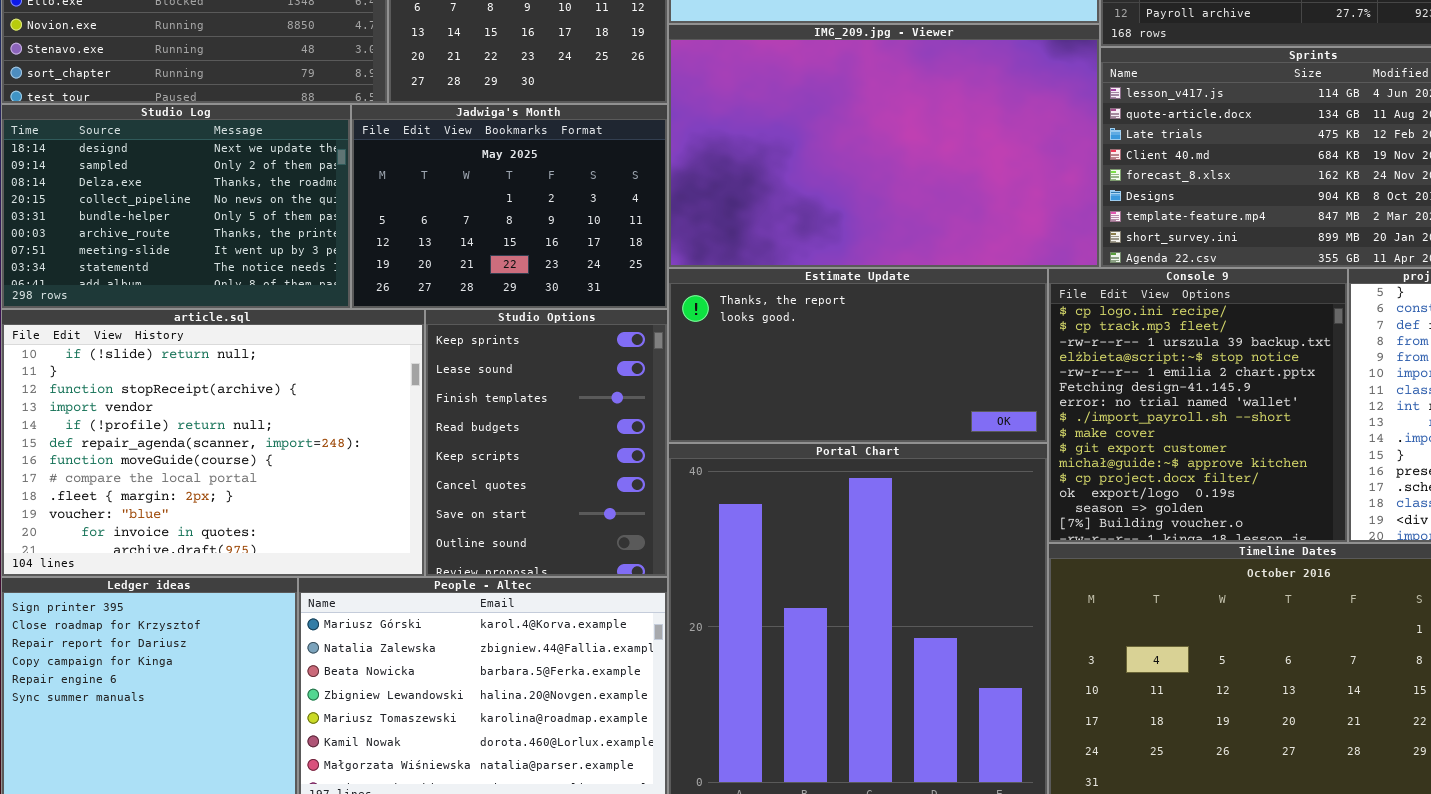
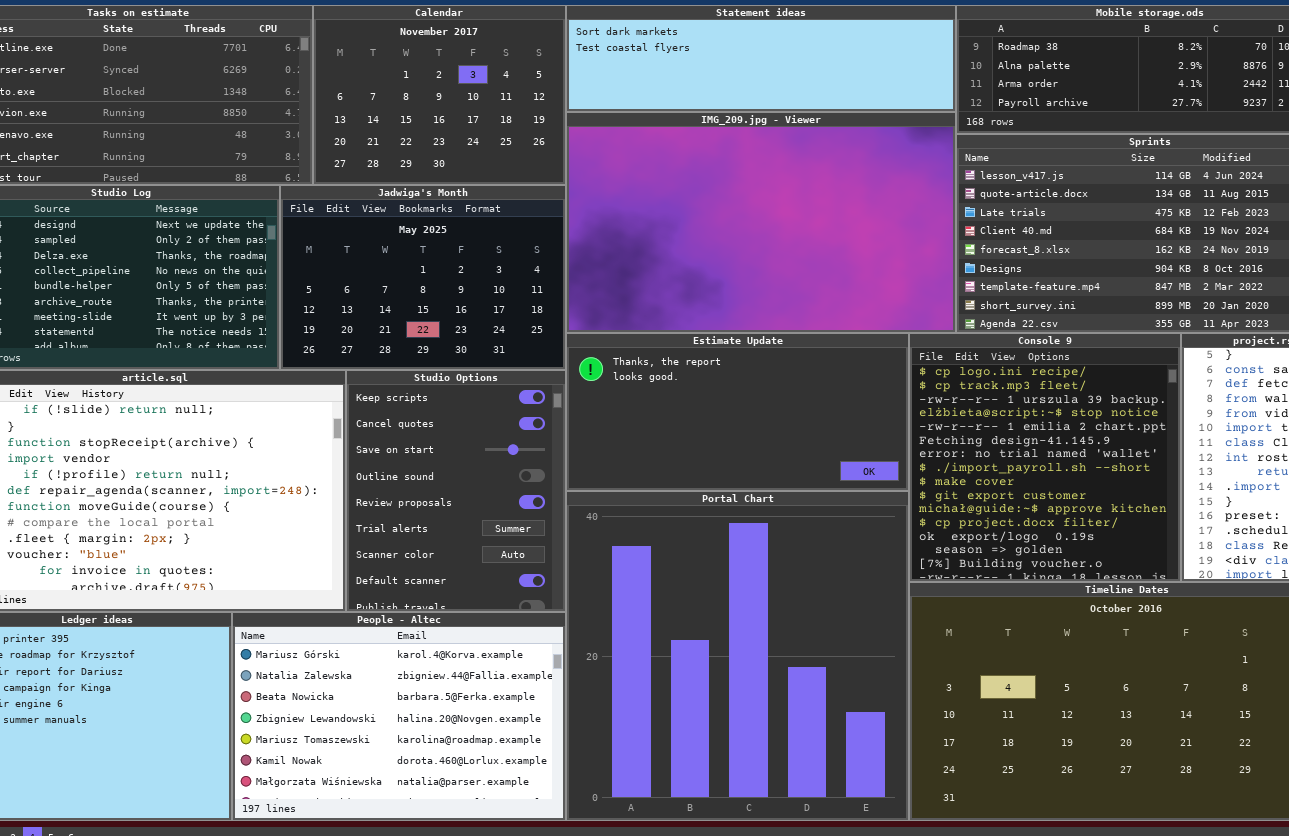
Studio Options: [425,309,668,577] -> [346,370,566,612], scrolled down 4 rows

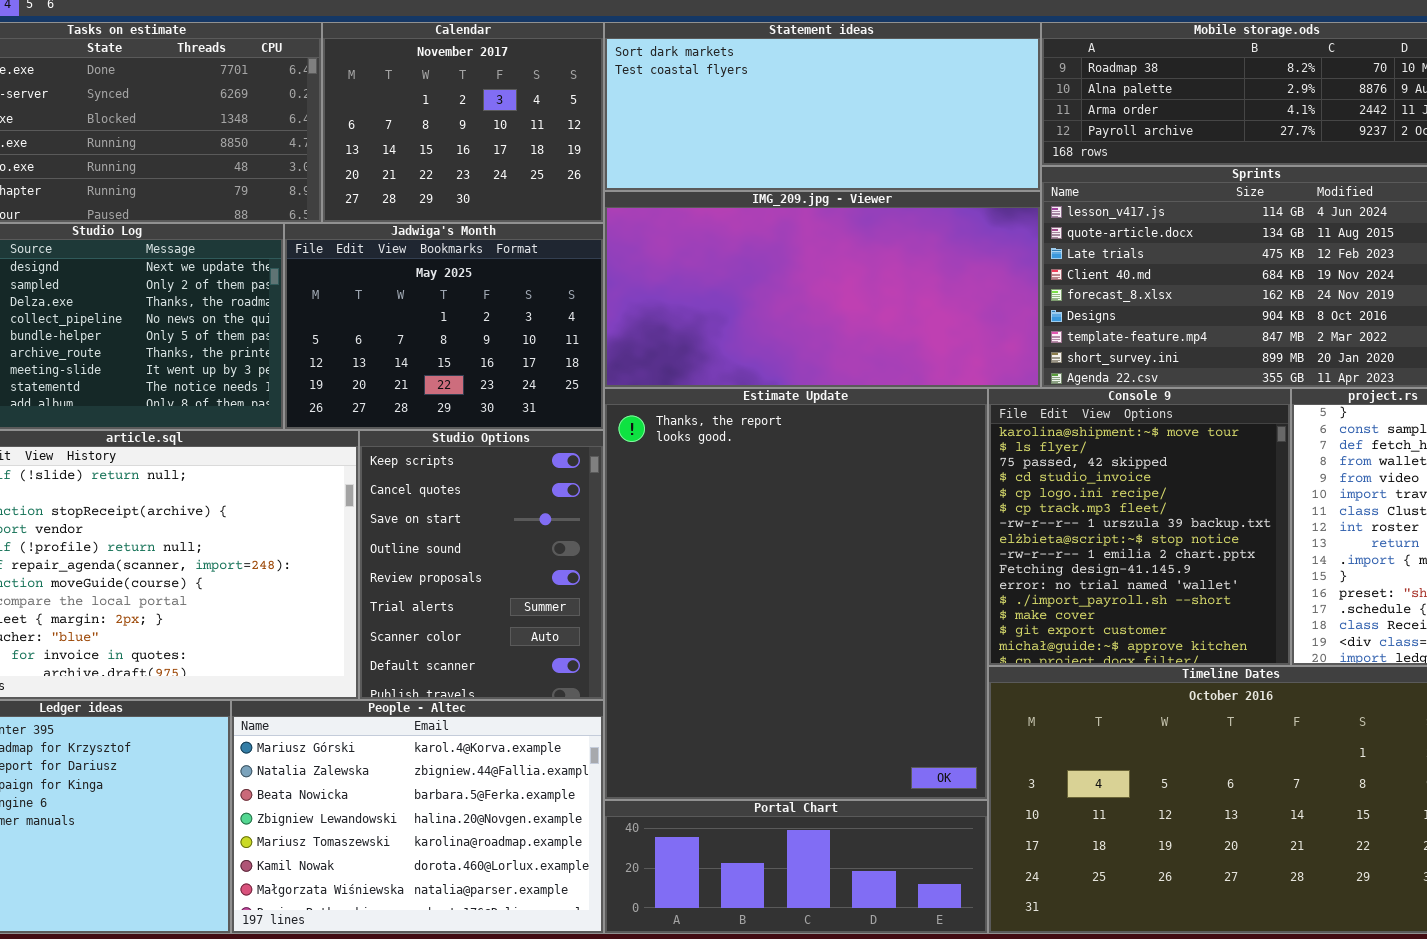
Statement ideas: [566,5,956,112] -> [604,22,1041,191], resized
IMG_209.jpg - Viewer: [566,112,956,333] -> [604,191,1041,388], resized
Estimate Update: [566,333,909,491] -> [604,388,988,800], resized
Console 9: [909,333,1181,582] -> [988,388,1291,666], scrolled up 4 rows
Portal Chart: [566,491,909,821] -> [604,800,988,934], resized

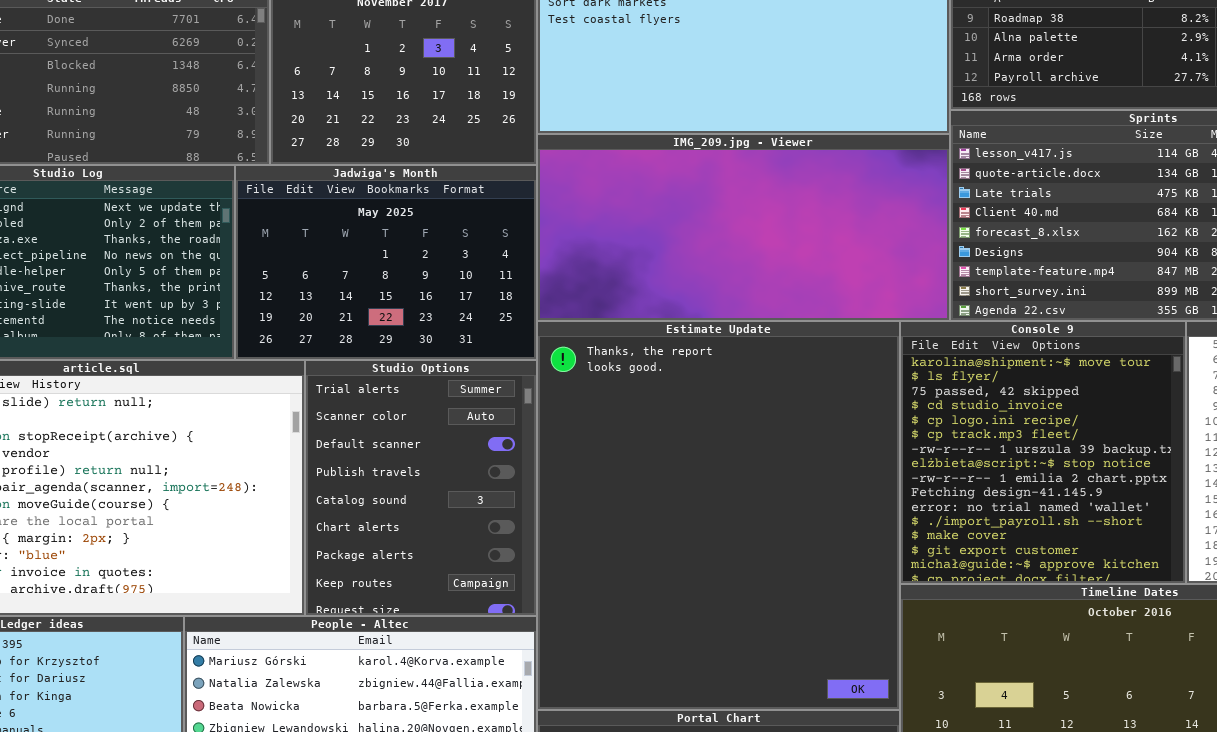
Studio Options: [359,430,604,700] -> [305,360,537,616], scrolled down 5 rows

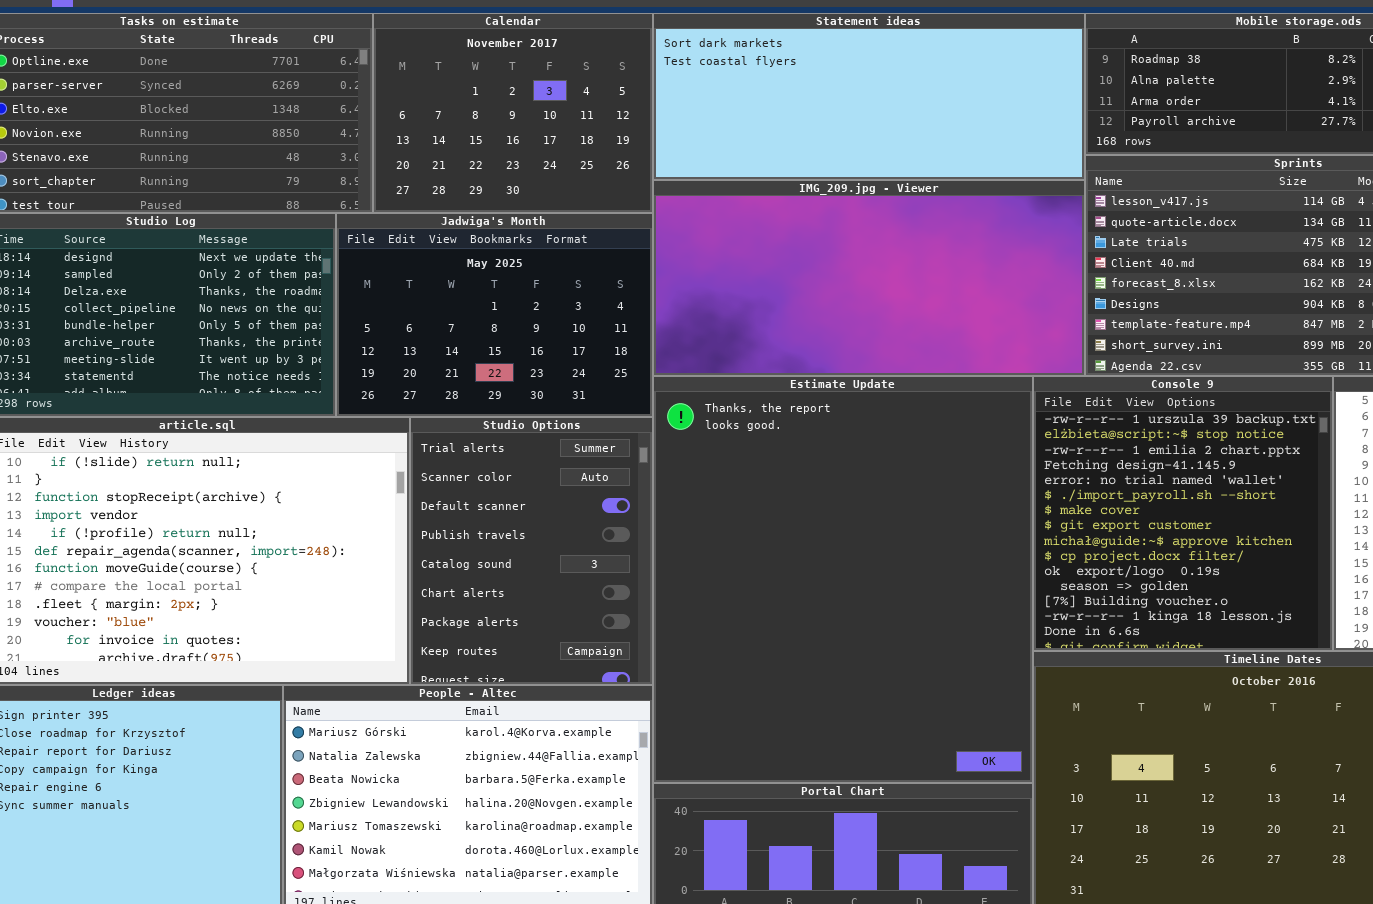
Console 9: [900,321,1186,584] -> [1033,376,1333,651], scrolled down 6 rows

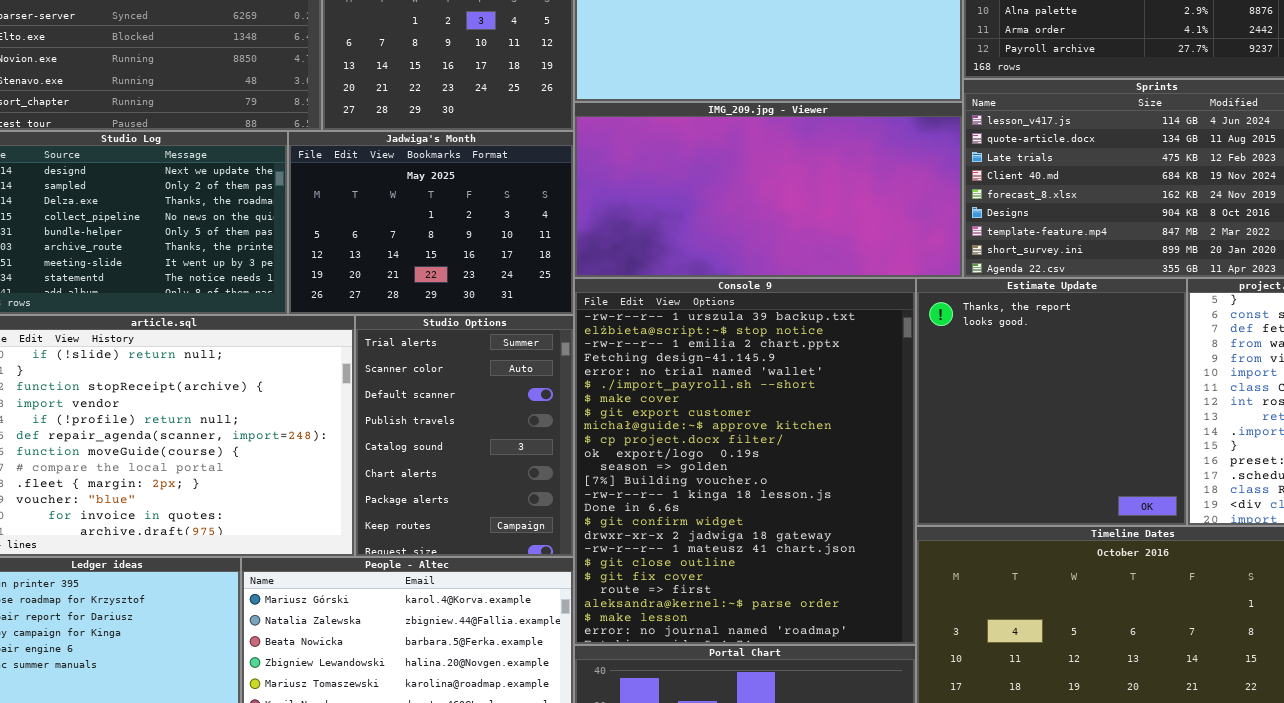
Estimate Update: [653,376,1033,783] -> [916,278,1187,526], moved, resized
Console 9: [1033,376,1333,651] -> [574,278,916,645], moved, resized

